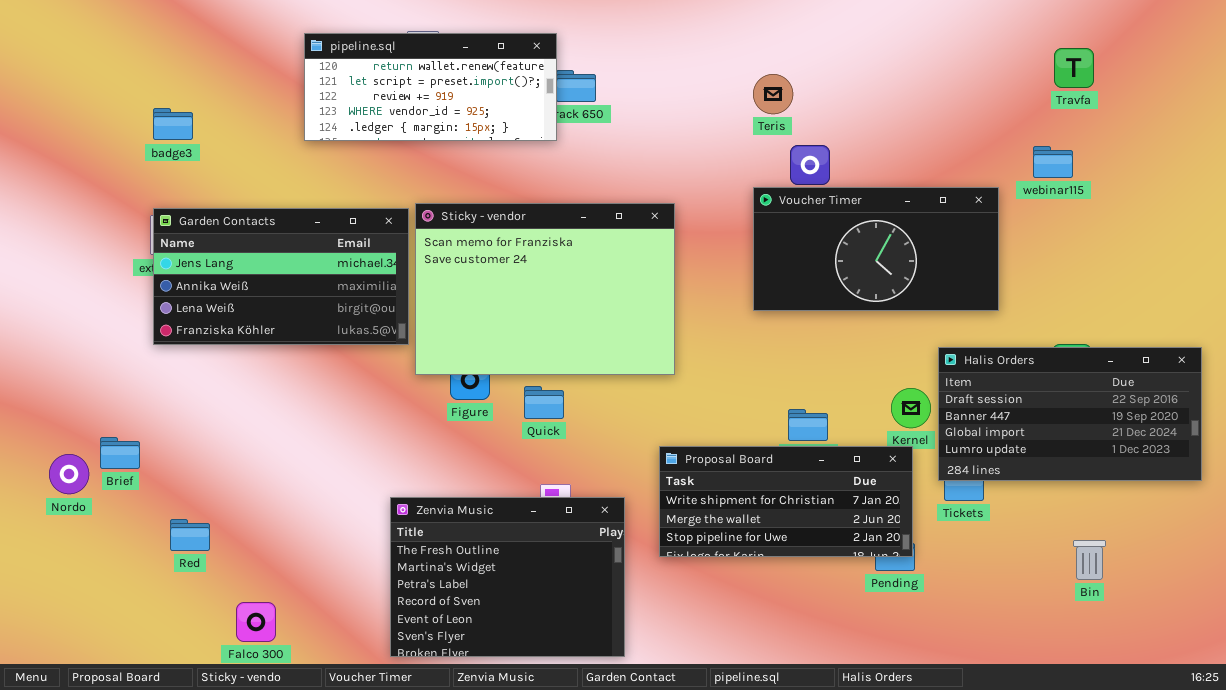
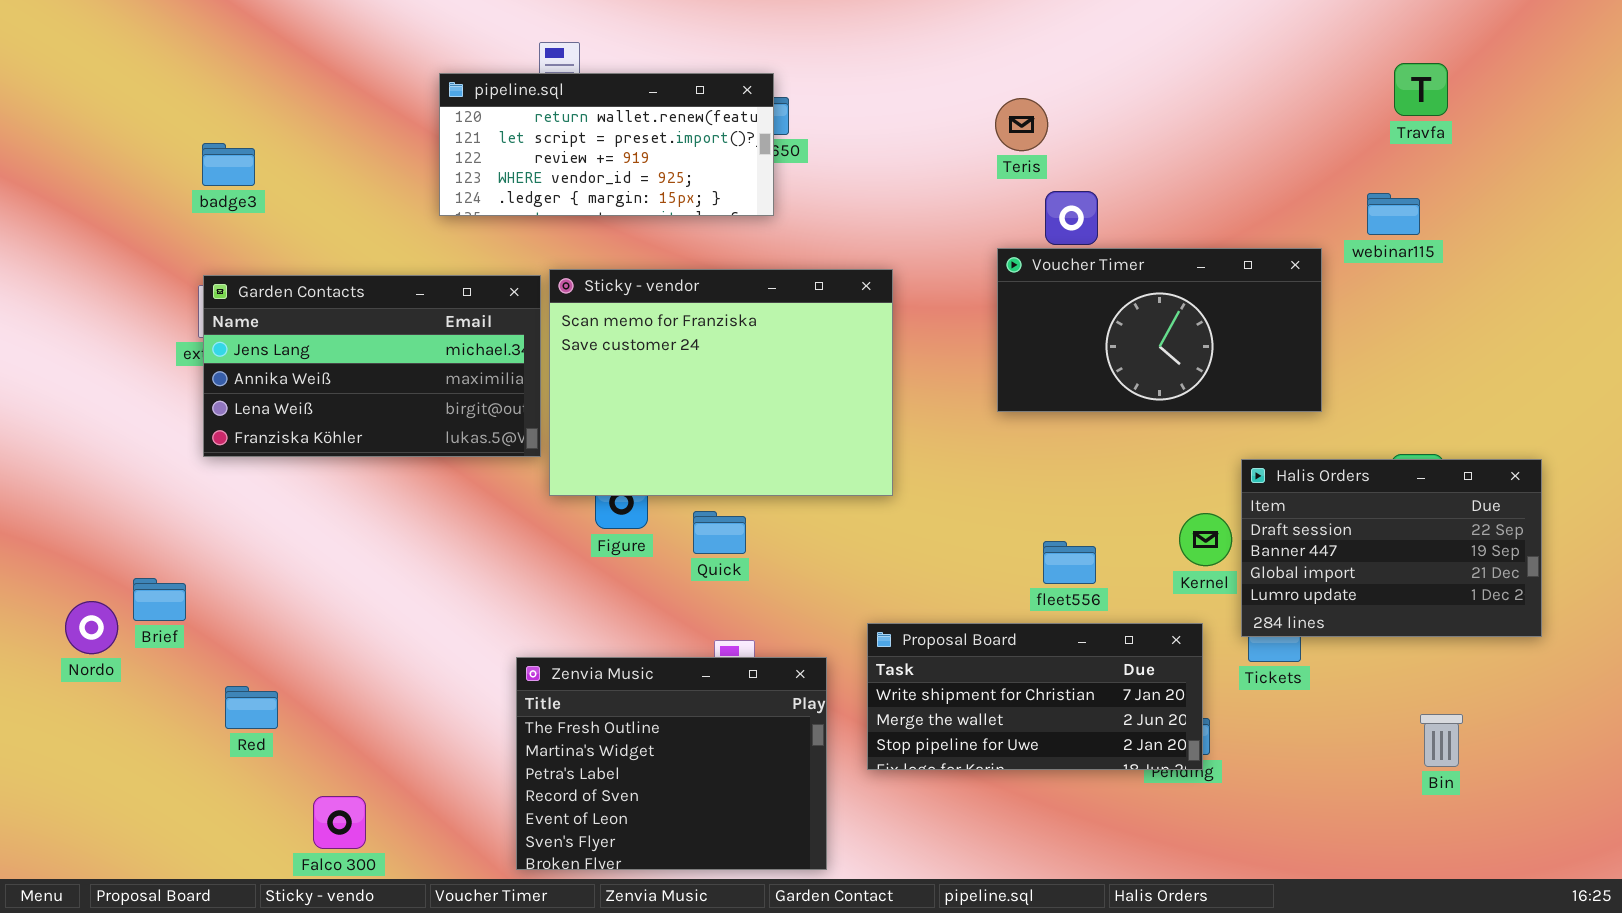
pipeline.sql: [304,33,557,141] -> [439,73,774,216], moved
Halis Orders: [938,347,1202,481] -> [1241,459,1542,637], resized
Proposal Board: [659,446,913,557] -> [867,623,1203,770], moved

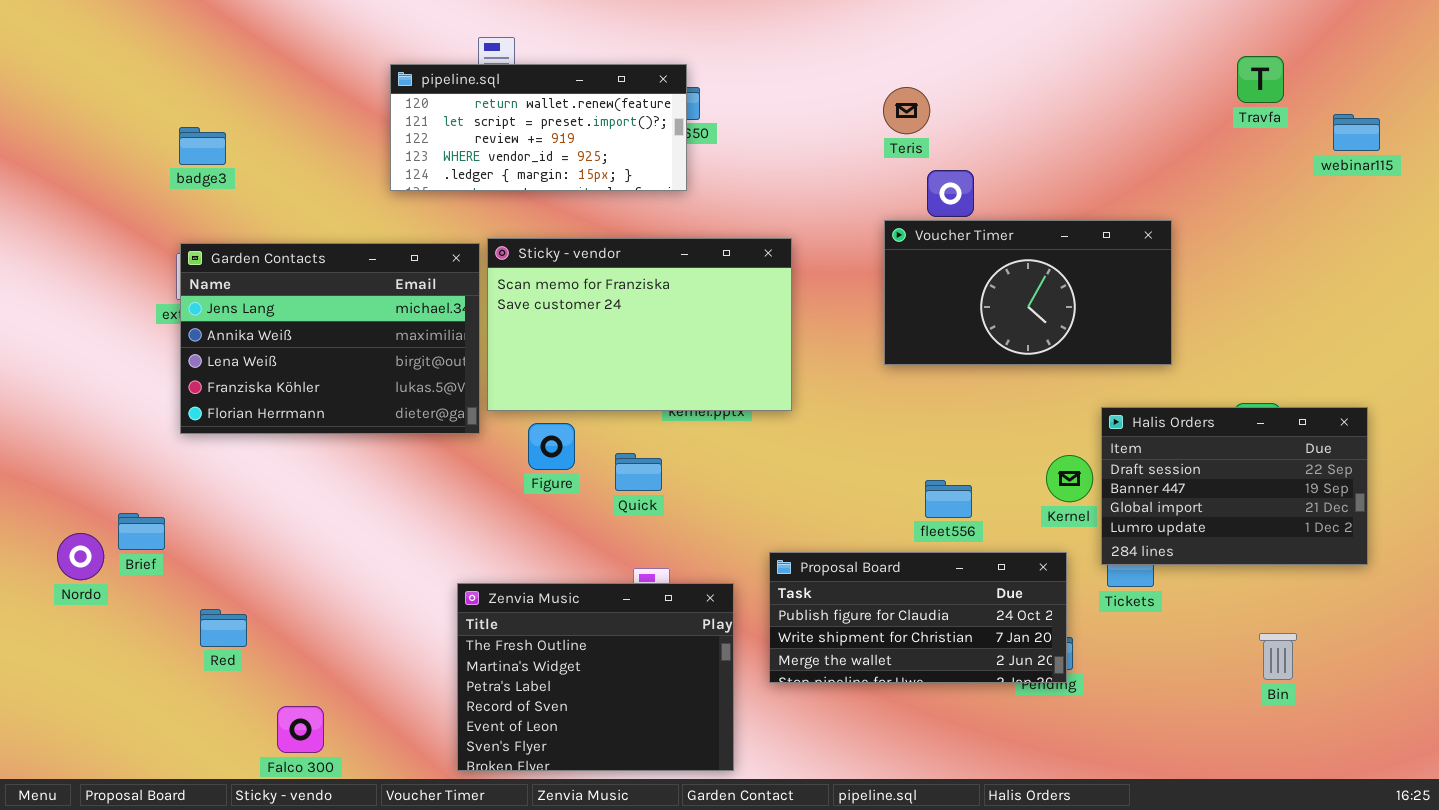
webinar115: [1367,193,1420,235] -> [1333,114,1380,151], moved
Sticky - vendor: [549,269,893,496] -> [487,238,792,411], resized
Garden Contacts: [203,275,541,457] -> [180,243,480,434], resized
Proposal Board: [867,623,1203,770] -> [769,552,1067,683], scrolled up 1 row

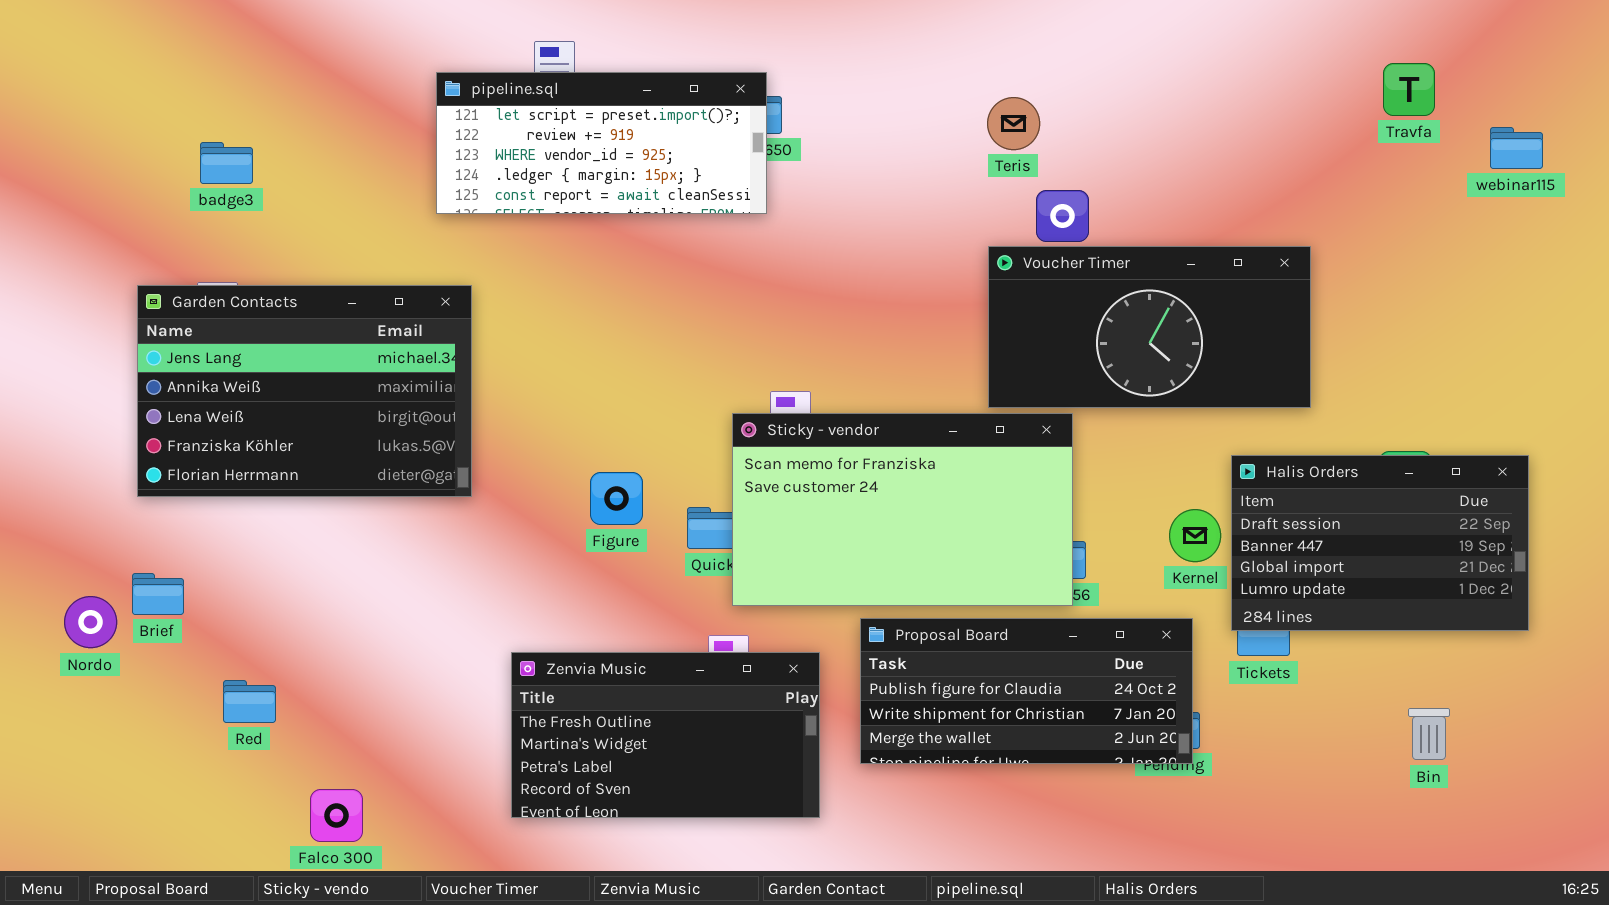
pipeline.sql: [390,64,687,191] -> [436,72,767,214], scrolled down 1 row
Sticky - vendor: [487,238,792,411] -> [732,413,1073,606], moved
Garden Contacts: [180,243,480,434] -> [137,285,472,497], moved
Zenvia Music: [457,583,734,771] -> [511,652,820,818], resized

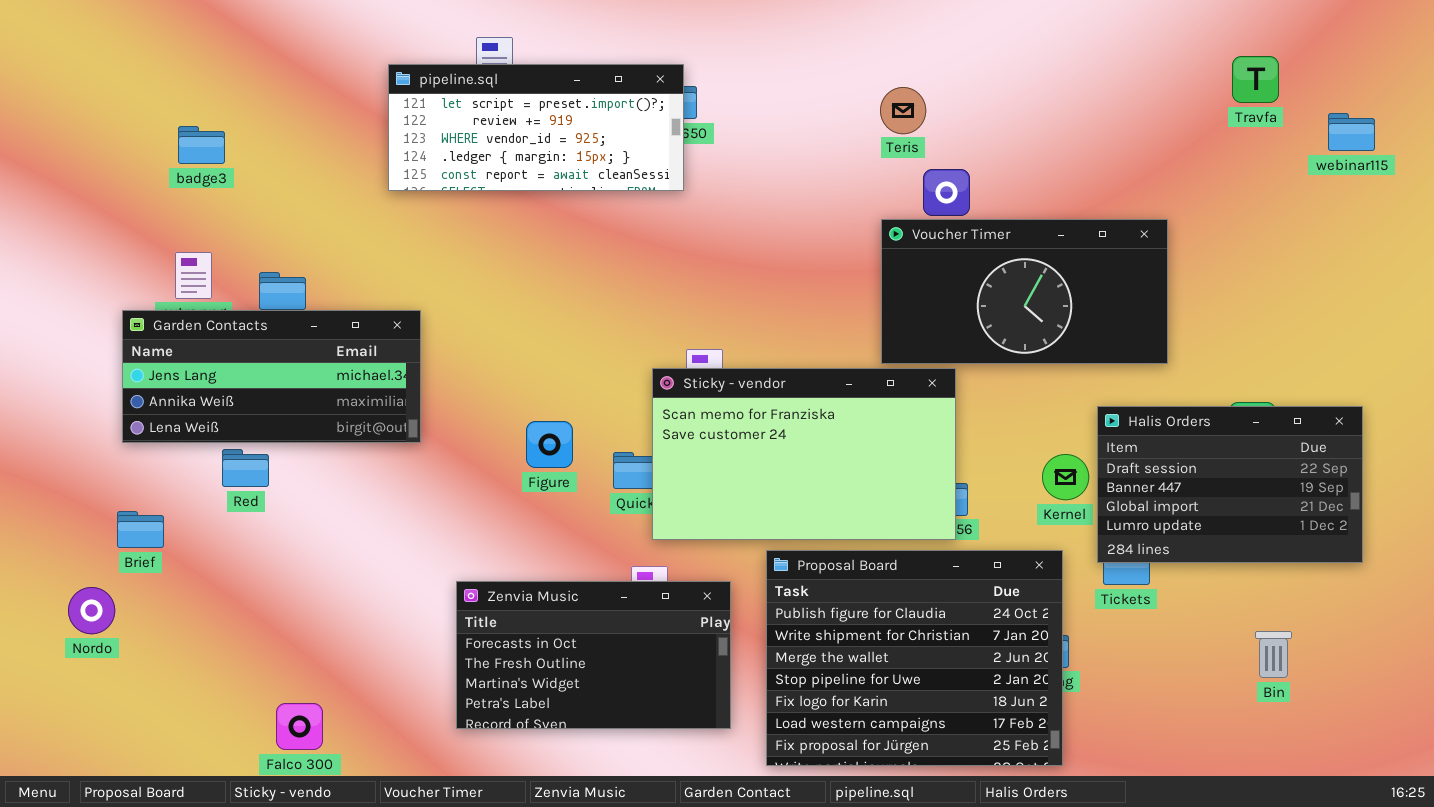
Garden Contacts: [137,285,472,497] -> [122,310,421,443], resized
Nordo: [64,596,117,648] -> [68,587,115,634], moved
Proposal Board: [860,618,1193,764] -> [766,550,1063,766], resized
Zenvia Music: [511,652,820,818] -> [456,581,731,729], scrolled up 1 row
Red: [223,680,276,723] -> [222,449,269,487], moved

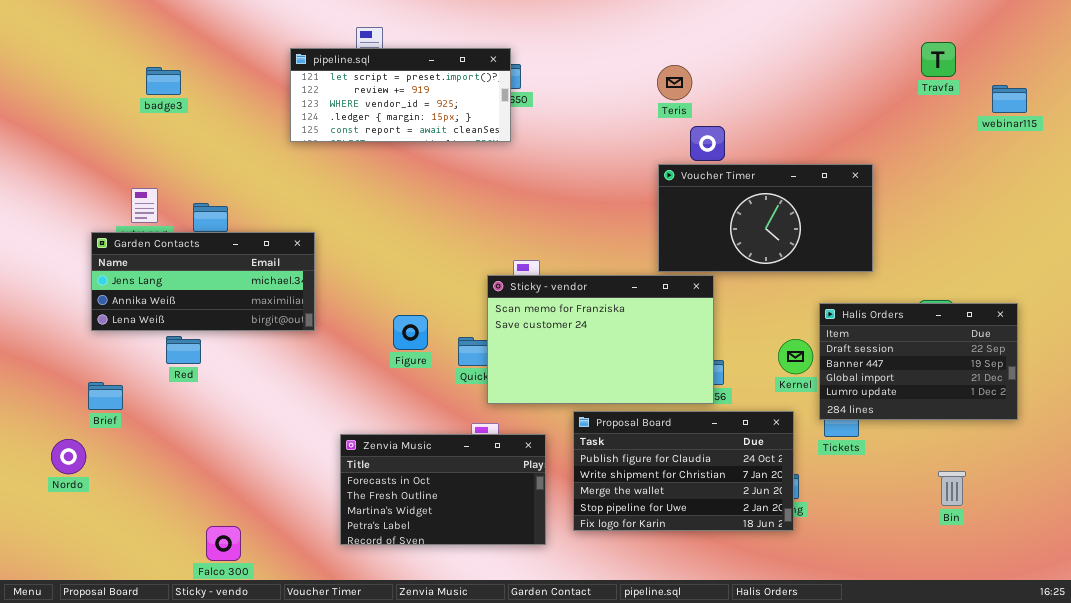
badge3: [178,126,225,164] -> [146,67,181,95], moved
Proposal Board: [766,550,1063,766] -> [573,411,794,531], resized

